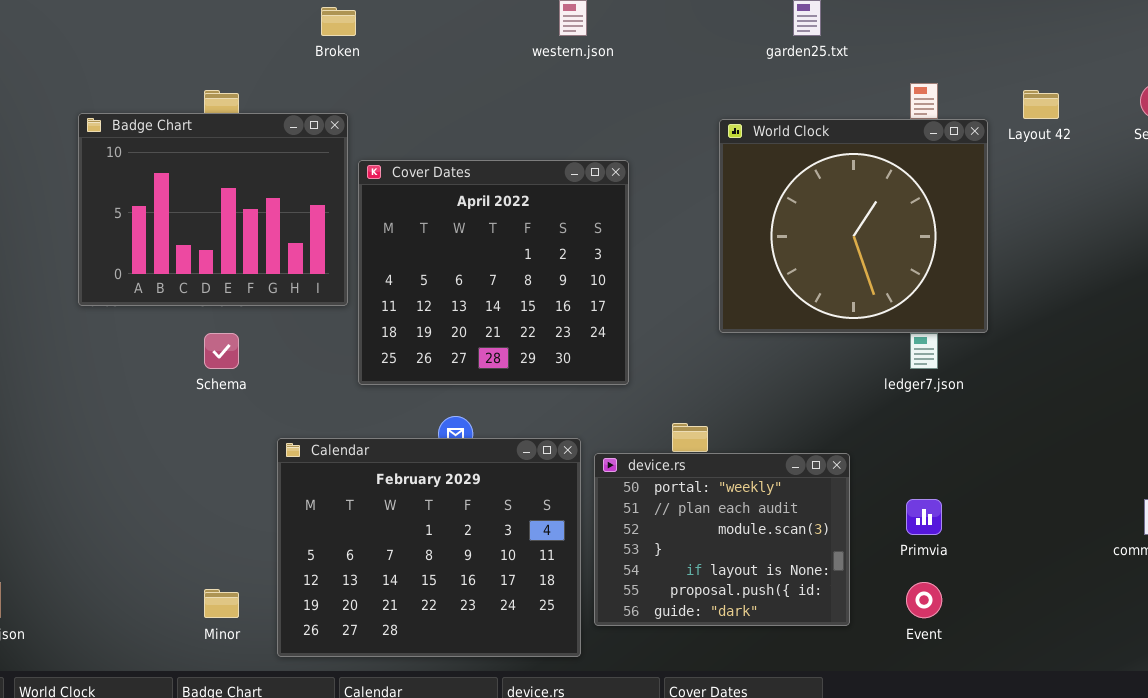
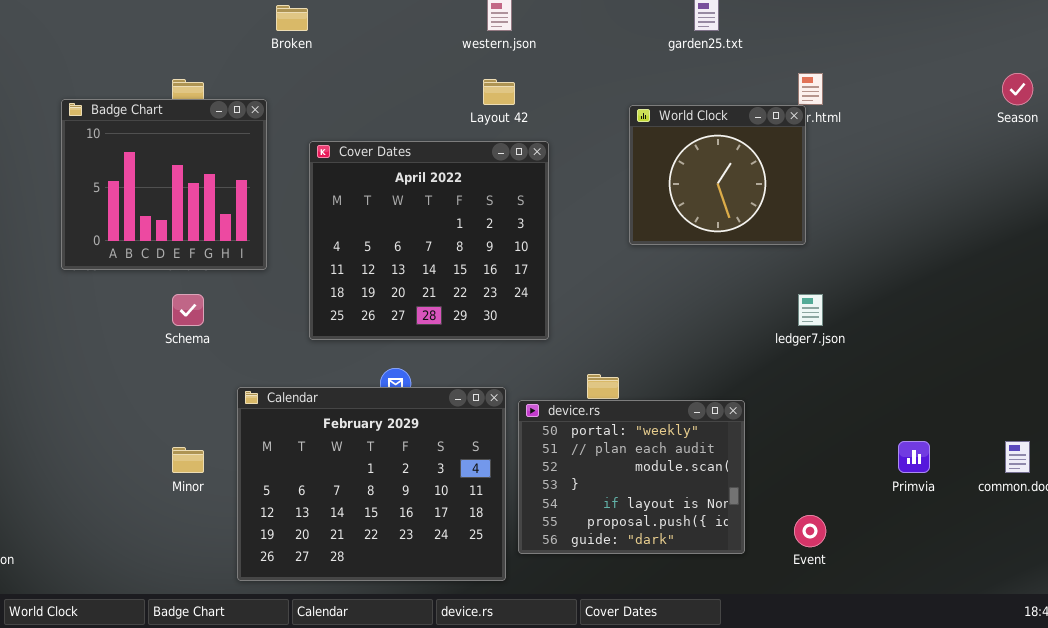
Layout 42: [1023,90,1059,119] -> [483,79,515,105], moved
Badge Chart: [78,113,348,306] -> [61,99,267,270], resized
World Clock: [719,119,988,333] -> [629,105,806,245], resized
Primvia: [906,499,942,535] -> [898,441,930,473], moved
Minor: [204,589,239,618] -> [172,447,204,473], moved

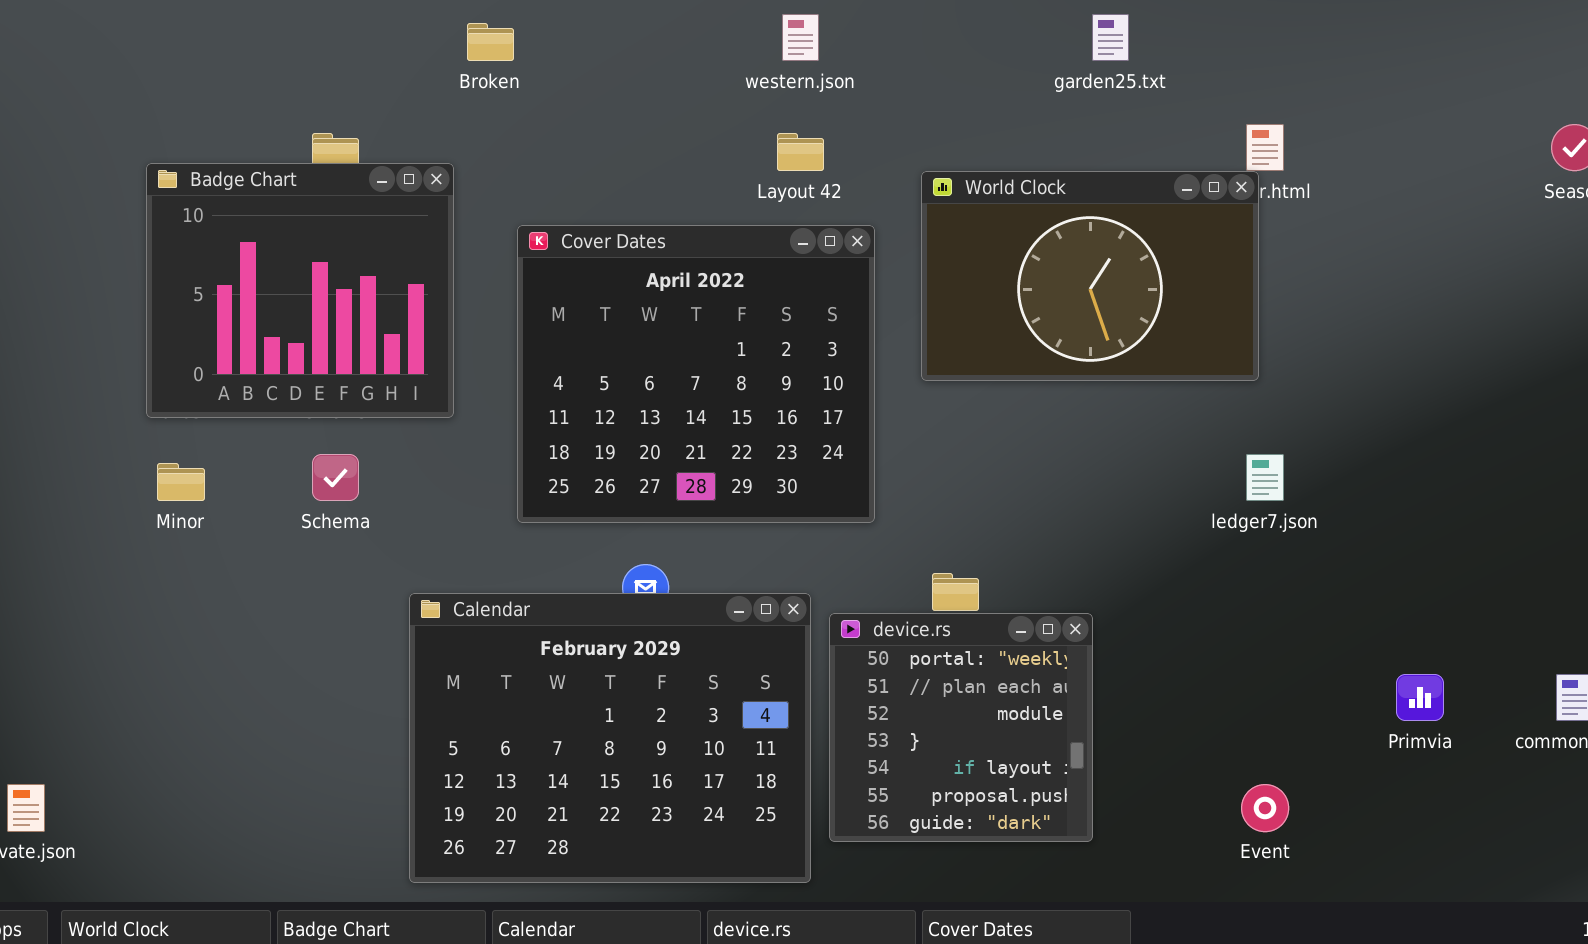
World Clock: [629,105,806,245] -> [921,171,1259,381], resized
device.rs: [518,400,745,554] -> [829,613,1093,842], resized
Minor: [172,447,204,473] -> [157,463,205,501], moved

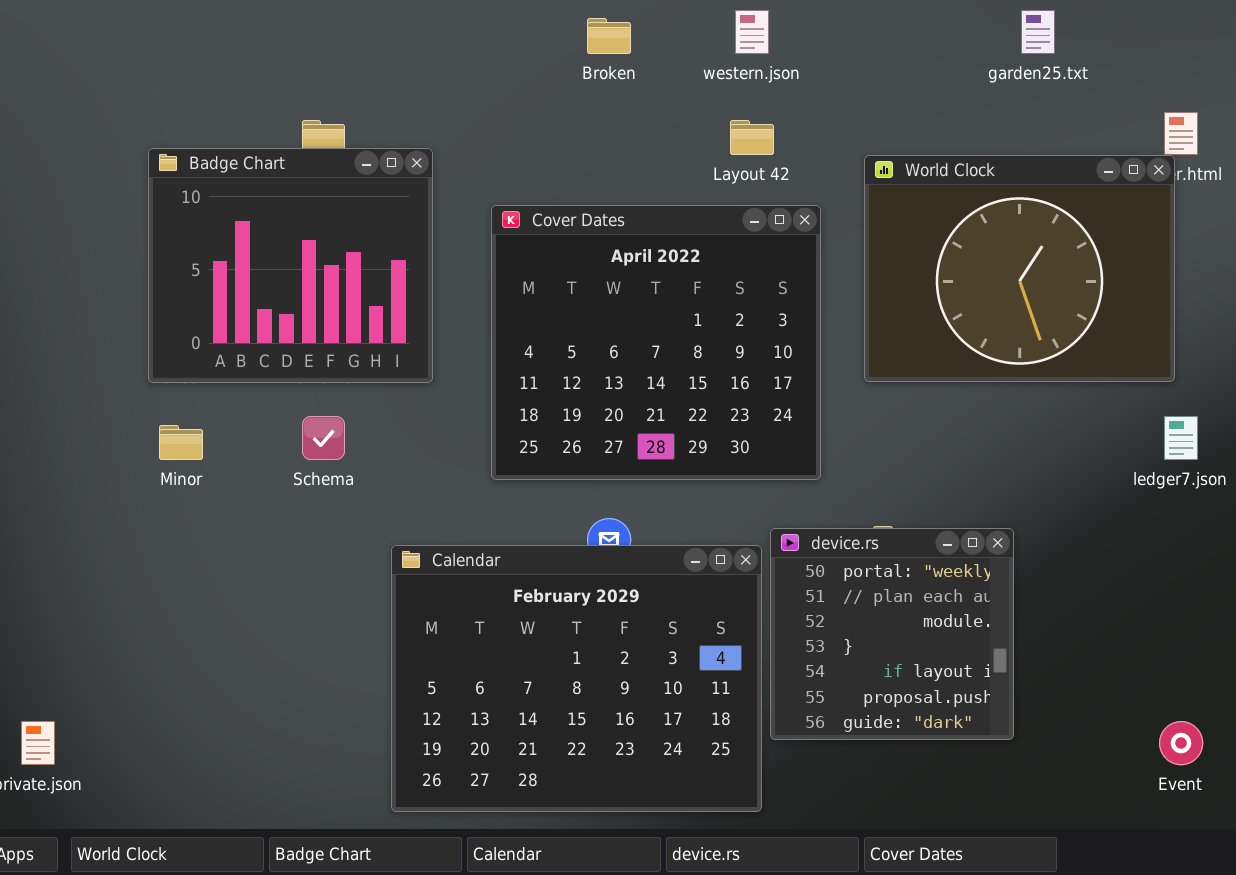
Broken: [467,23,514,61] -> [587,18,631,54], moved
World Clock: [921,171,1259,381] -> [864,155,1175,382], resized
device.rs: [829,613,1093,842] -> [770,528,1014,740], moved

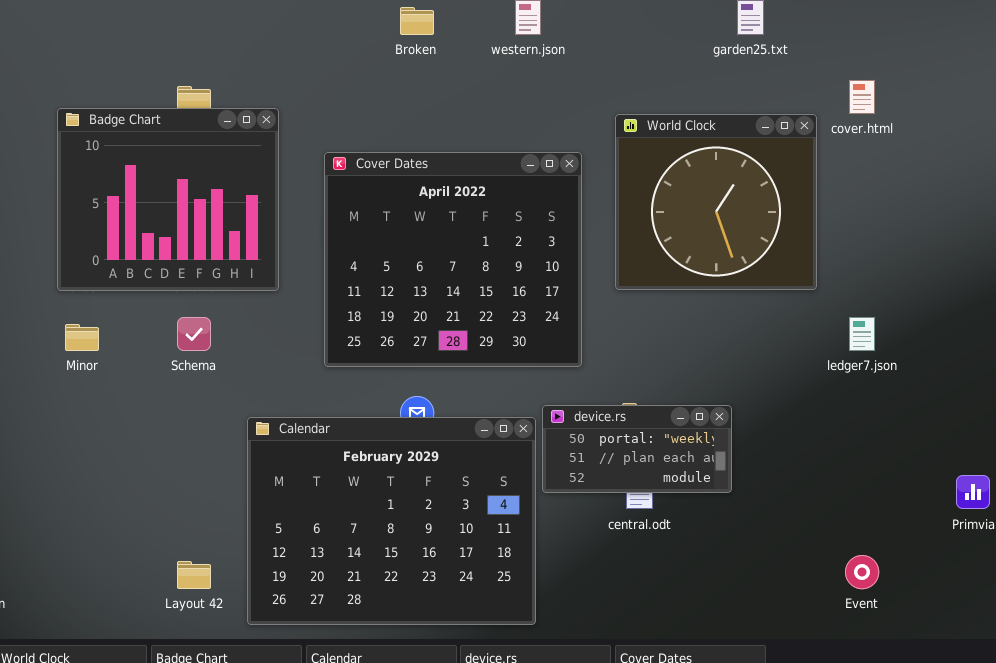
Layout 42: [730,120,774,155] -> [177,561,211,589], moved
World Clock: [864,155,1175,382] -> [615,114,817,290], resized
device.rs: [770,528,1014,740] -> [542,405,732,493], resized

